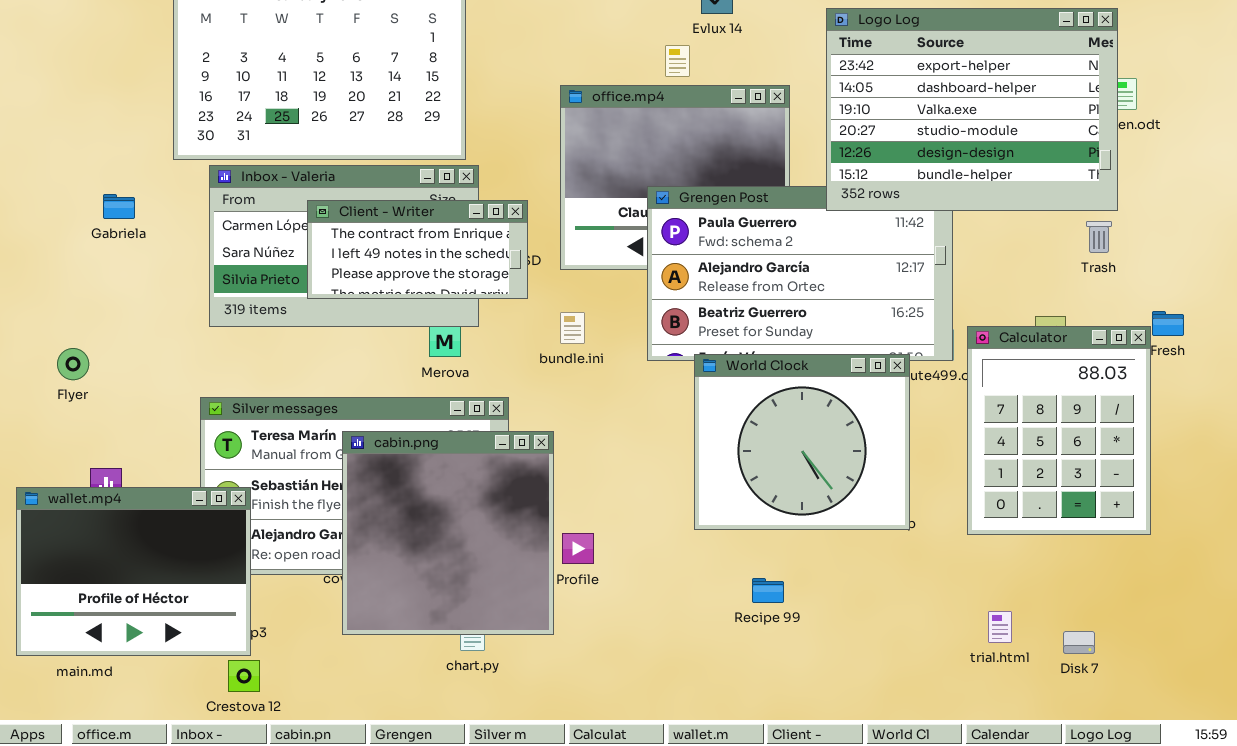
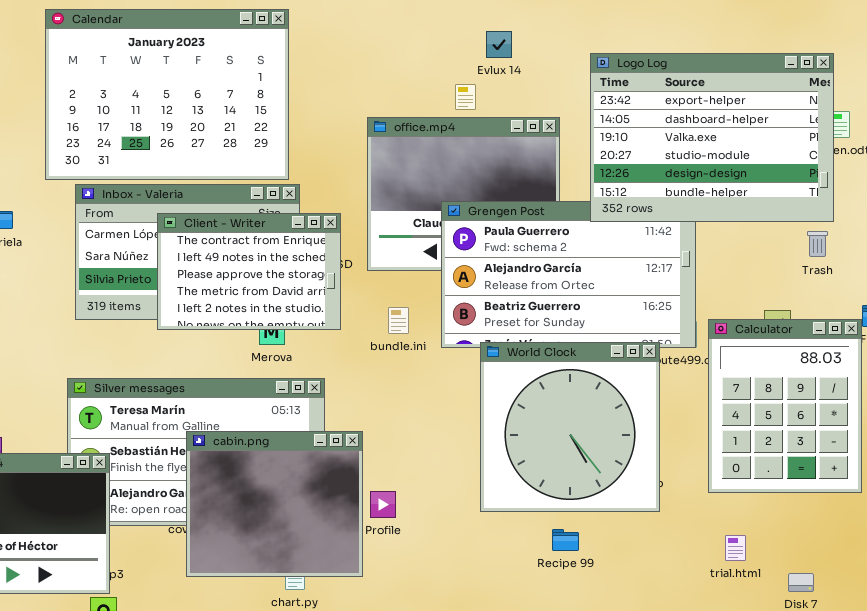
Client - Writer: [307,200,528,299] -> [157,213,341,330], resized
bundle.ini: [560,312,585,344] -> [388,307,409,334], moved
World Clock: [694,354,910,530] -> [480,342,660,512], resized
cabin.png: [342,431,554,635] -> [186,431,363,577], resized
Recipe 99: [752,578,784,603] -> [552,529,579,551], moved
trial.html: [988,611,1012,643] -> [725,535,746,561], moved

